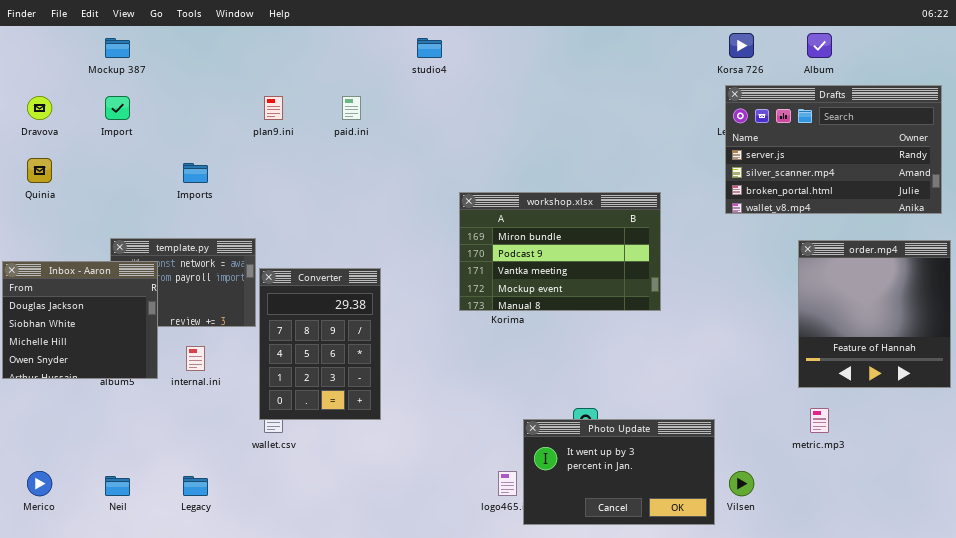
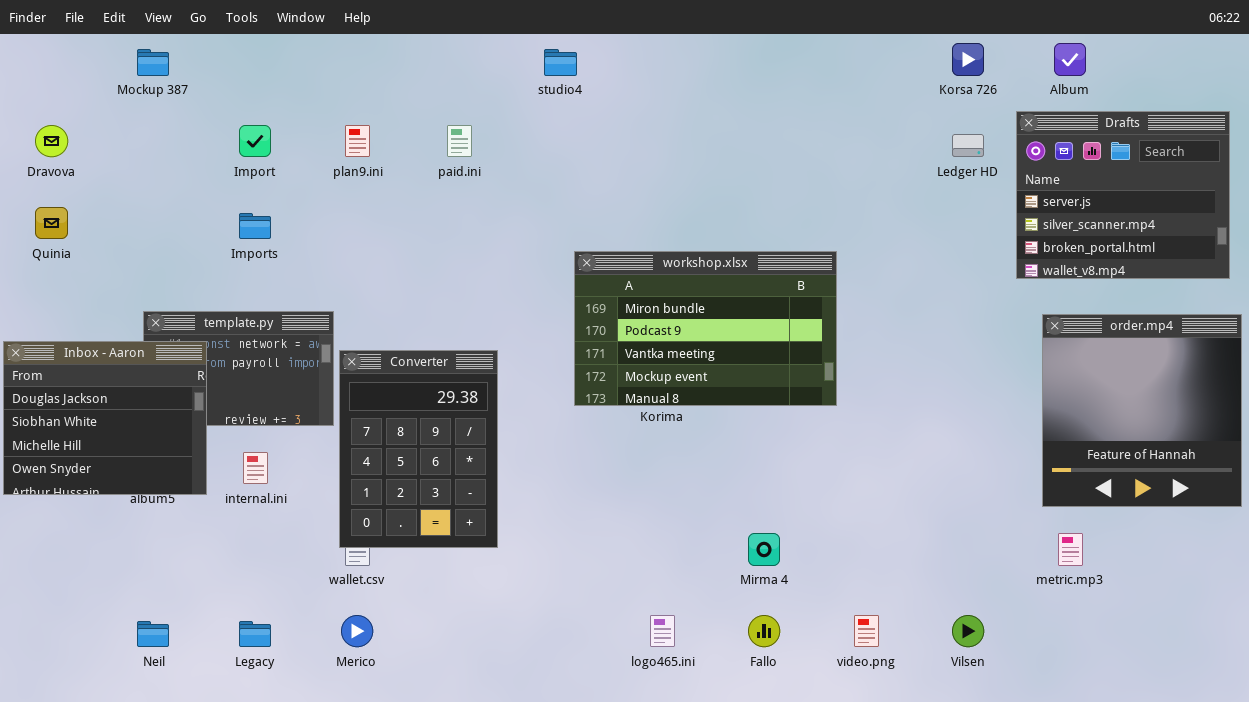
Drafts: [725,85,942,214] -> [1016,111,1230,279], resized
Import: [105,96,130,120] -> [239,125,271,157], moved
workshop.xlsx: [459,192,661,311] -> [574,251,837,406], moved
Photo Update: [523,419,715,525] -> none, closed
Merico: [27,471,52,496] -> [341,615,373,647], moved

